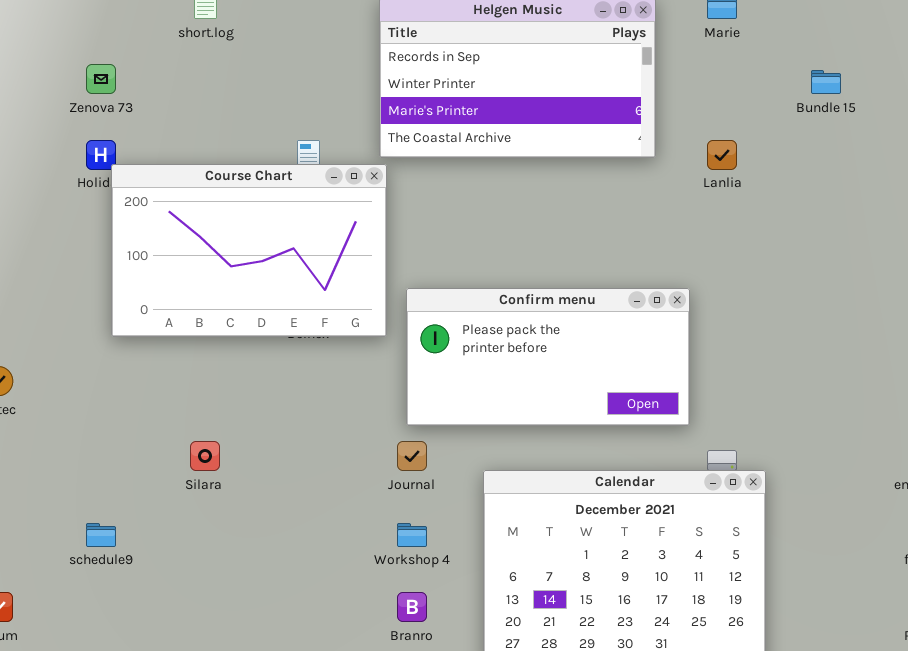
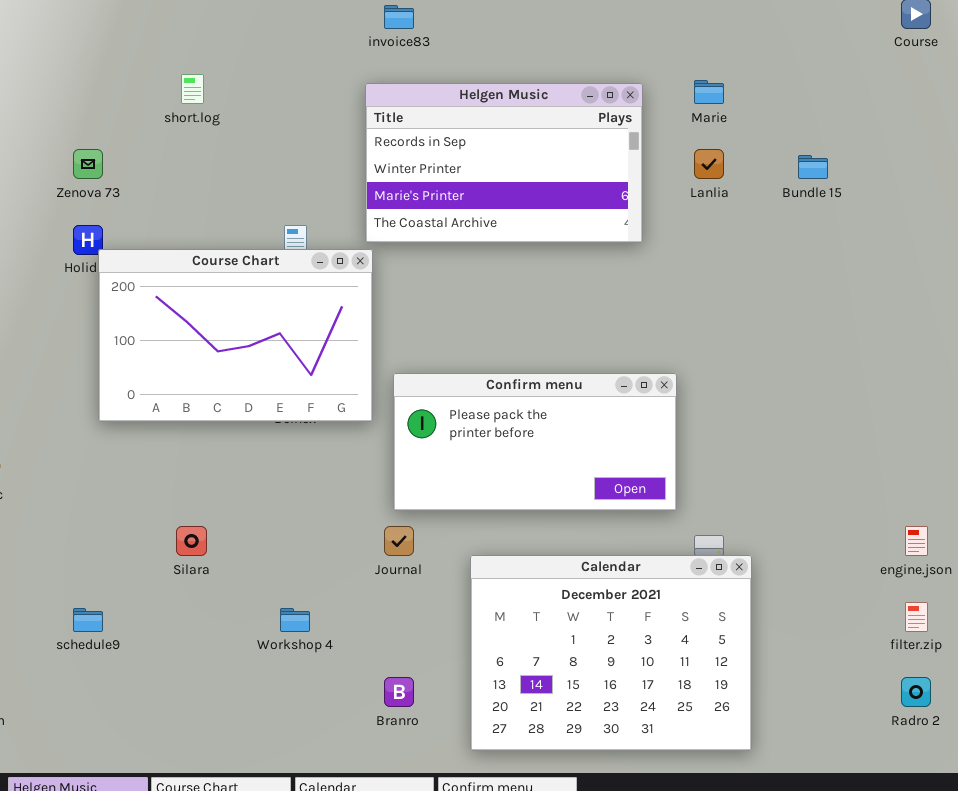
Lanlia: [707,140,737,170] -> [694,149,724,179], moved
Workshop 4: [397,523,427,547] -> [280,608,310,632], moved

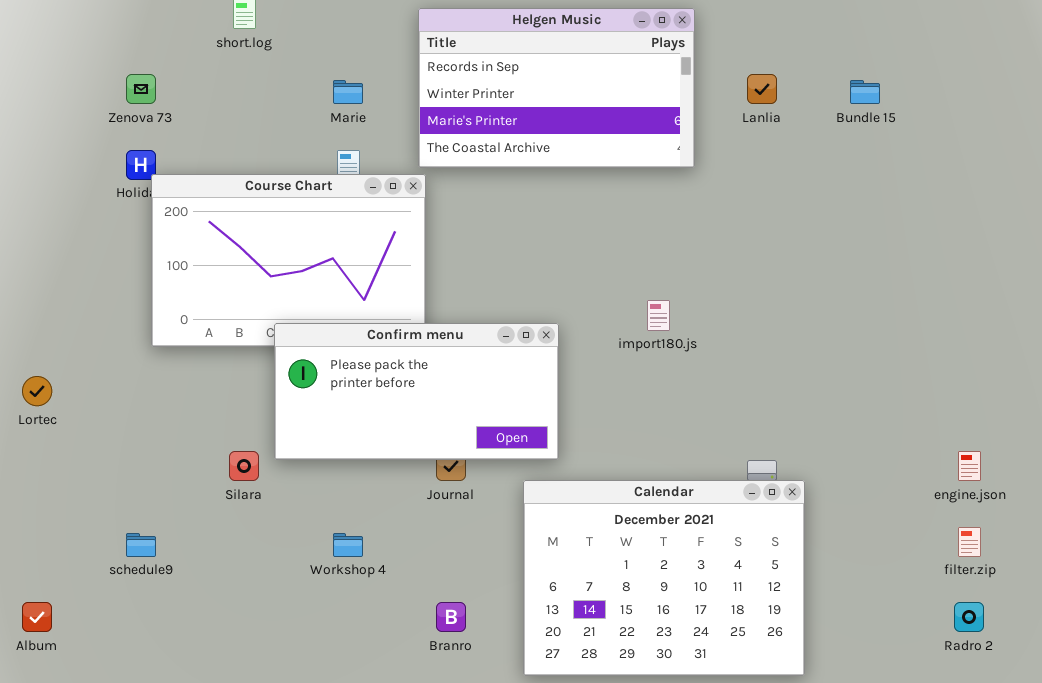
Marie: [694,80,724,104] -> [333,80,363,104], moved
Confirm menu: [393,373,677,511] -> [274,323,559,460], moved

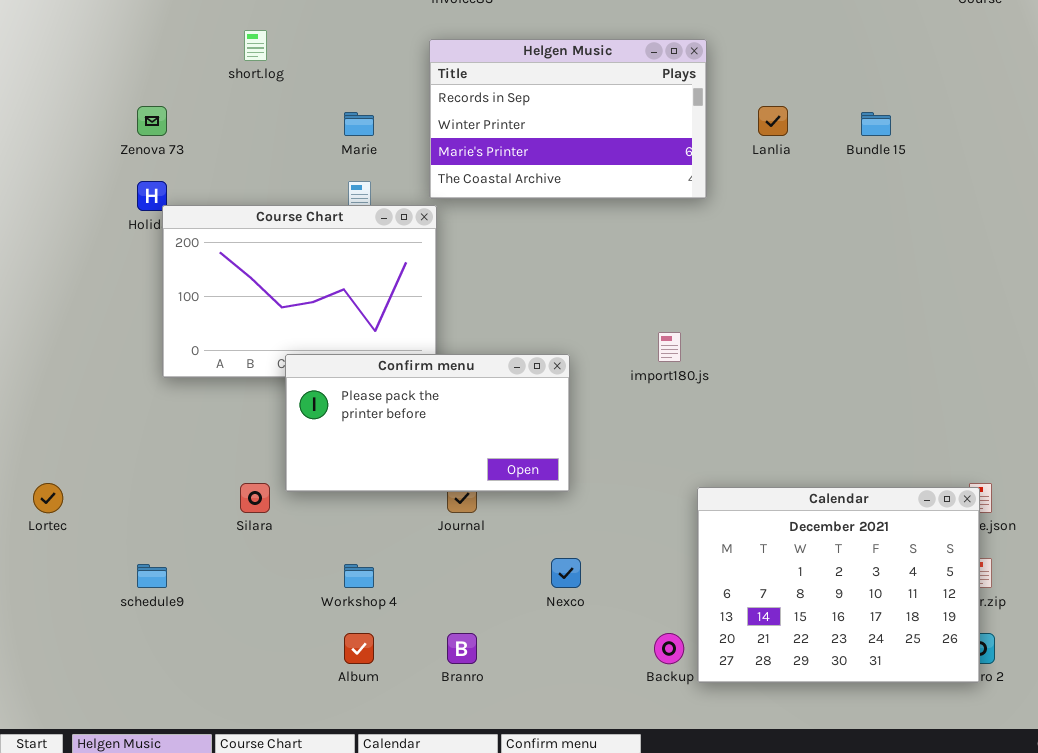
Lortec: [22,376,52,406] -> [33,483,63,513], moved
Calendar: [523,480,805,676] -> [697,487,980,683], moved
Album: [22,602,52,632] -> [344,633,374,664], moved

